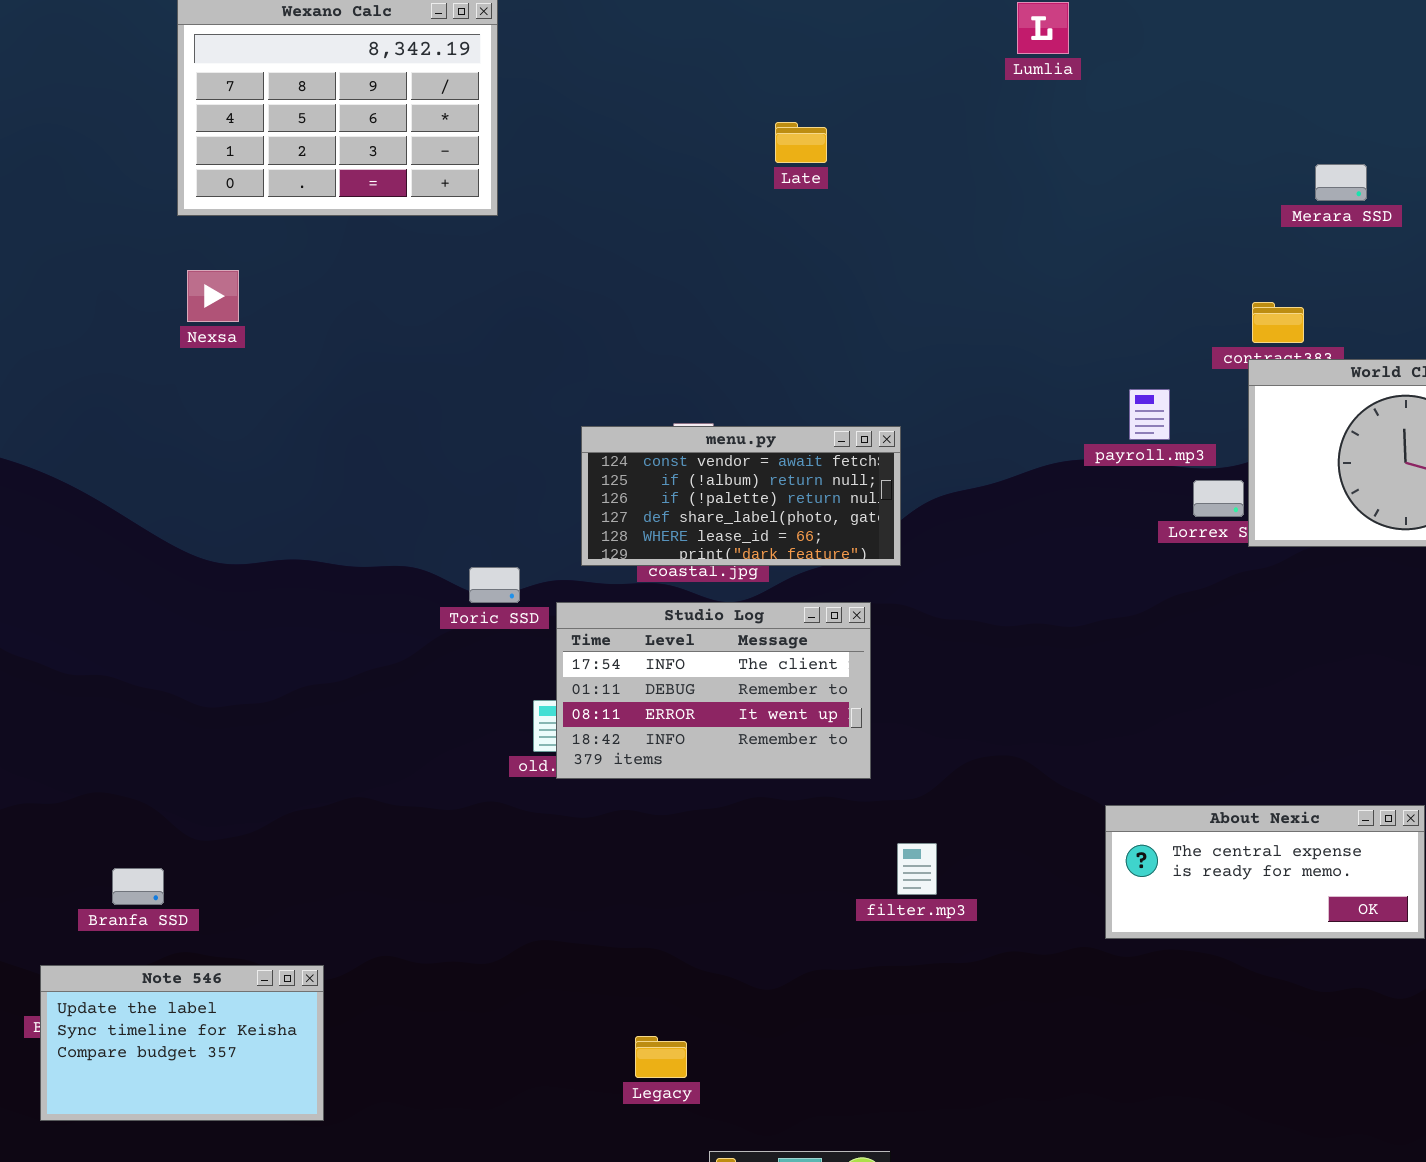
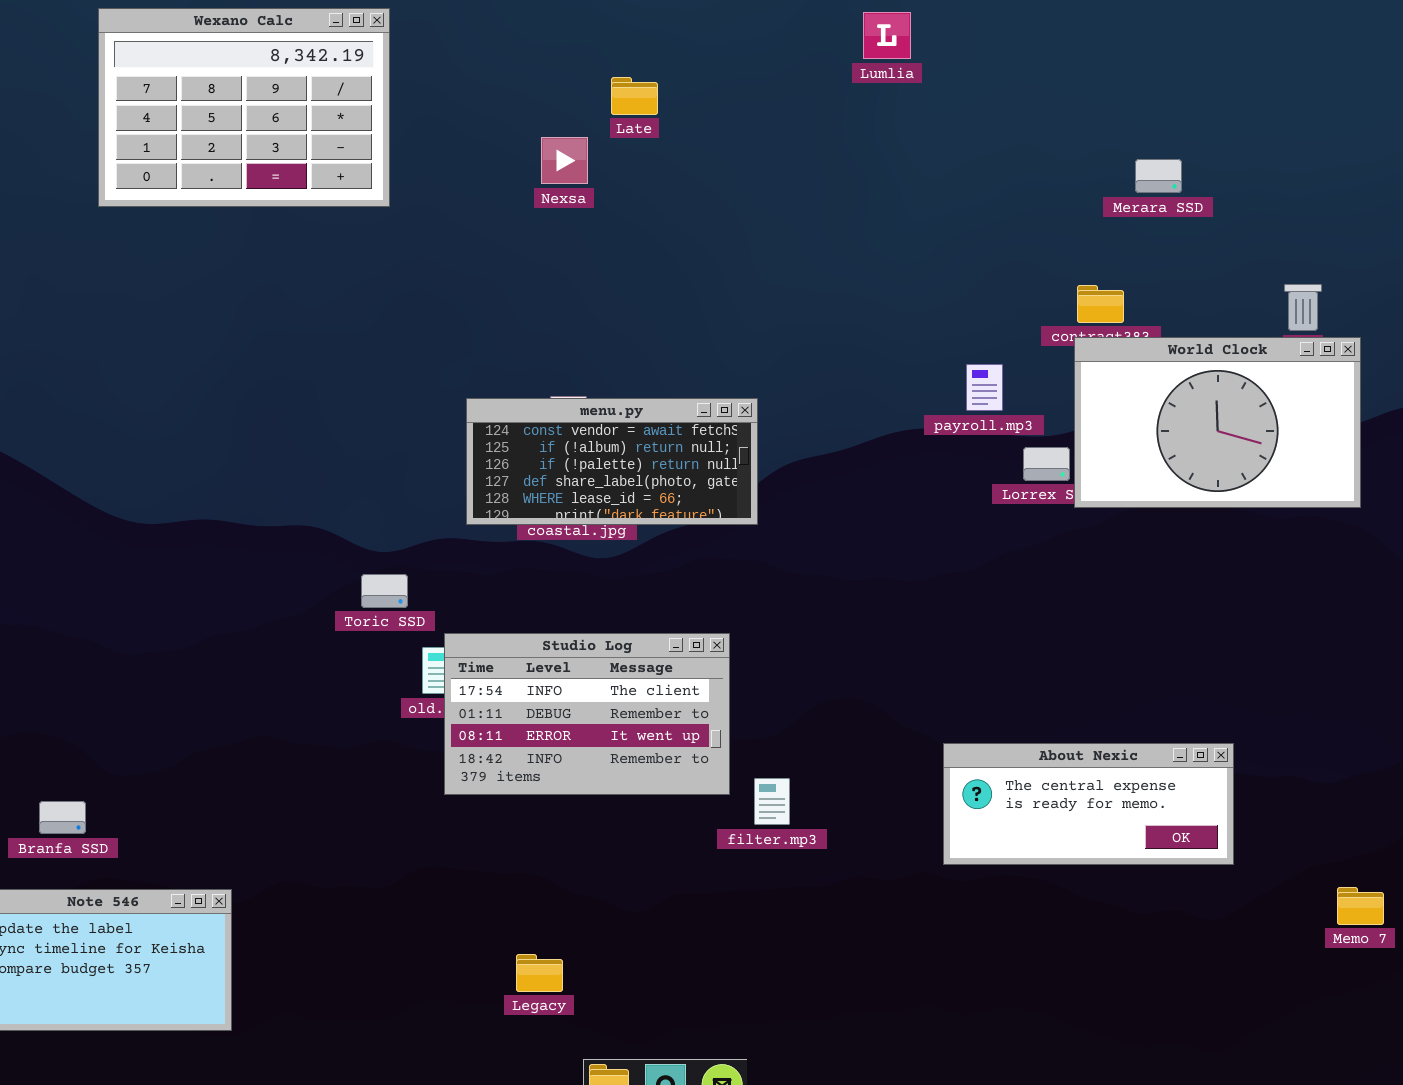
Late: [775,122,827,163] -> [611,77,658,115], moved
Nexsa: [187,270,239,322] -> [541,137,588,184], moved
Toric SSD: [469,567,520,603] -> [361,574,408,608], moved
Studio Log: [556,602,871,779] -> [444,633,730,795], moved

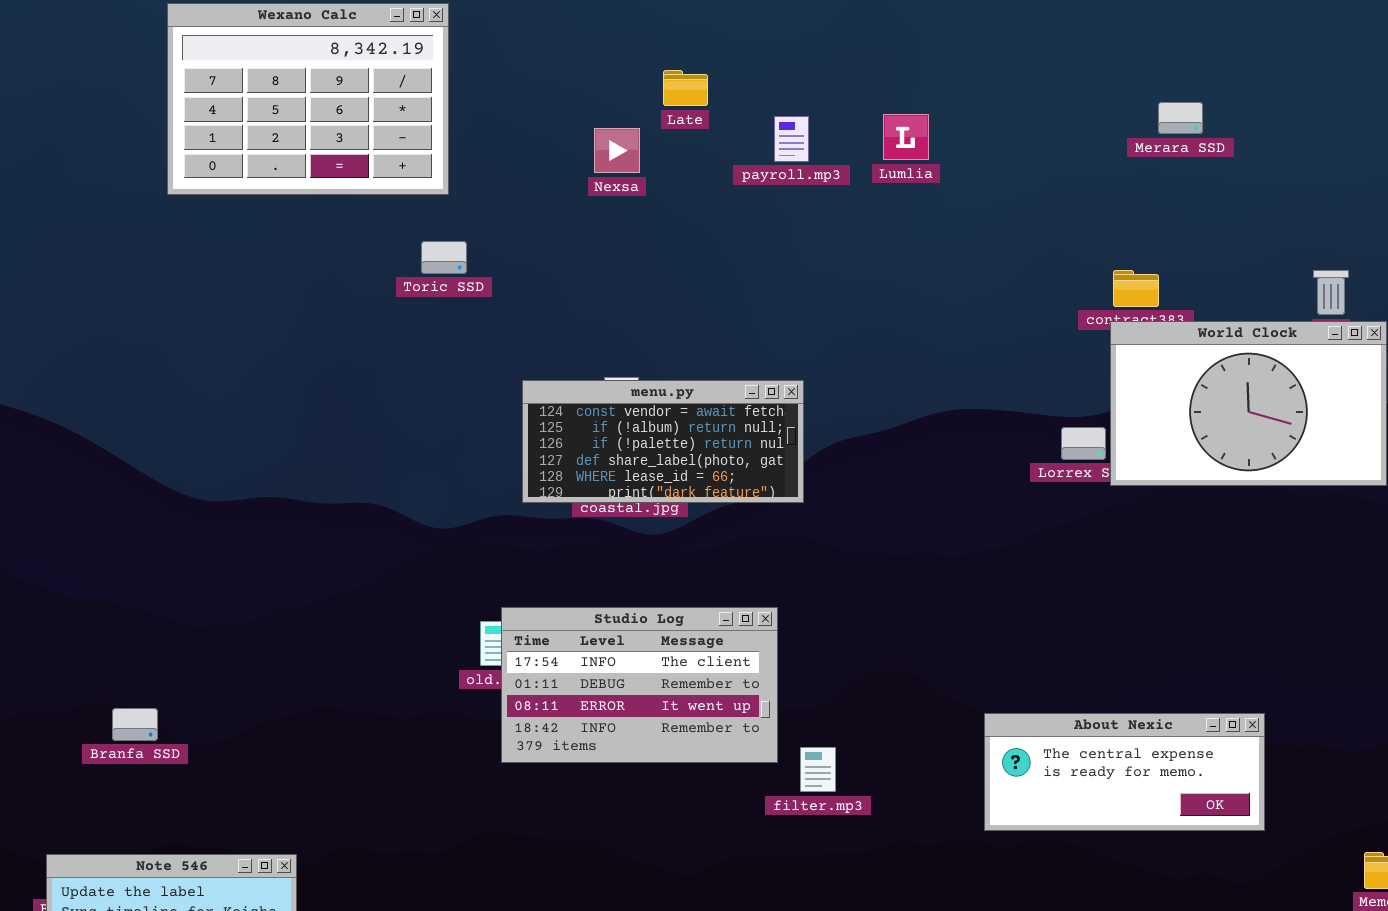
Lumlia: [863,12,911,59] -> [883,114,929,160], moved
Merara SSD: [1135,159,1182,193] -> [1158,102,1203,134], moved
payroll.mp3: [966,364,1003,411] -> [774,116,809,162], moved
Toric SSD: [361,574,408,608] -> [421,241,467,274], moved
Branfa SSD: [39,801,86,834] -> [112,708,158,741], moved

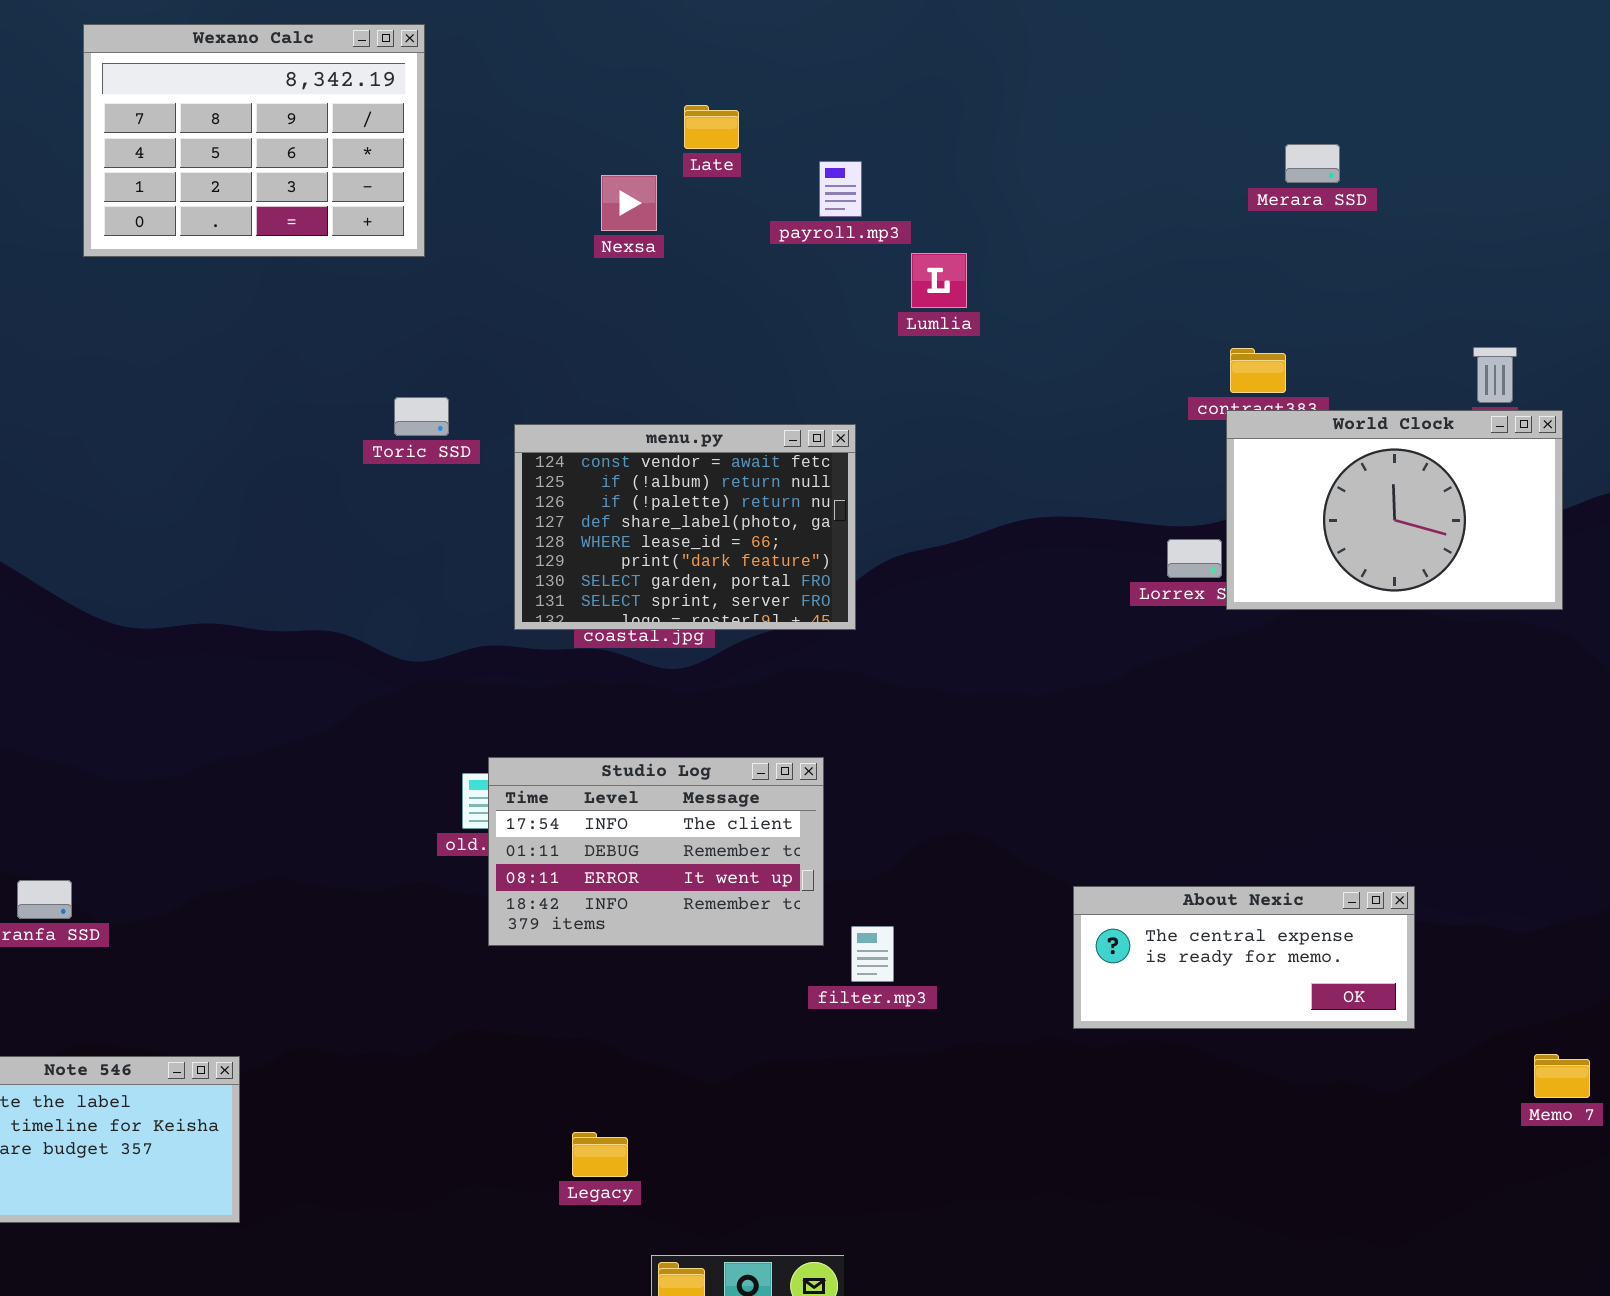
Lumlia: [883,114,929,160] -> [911,253,967,308], moved
Toric SSD: [421,241,467,274] -> [394,397,449,436], moved
menu.py: [522,380,804,503] -> [514,424,856,630], resized

